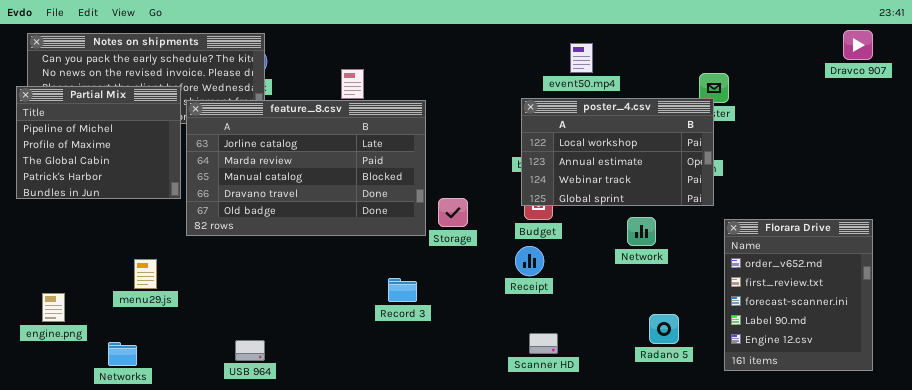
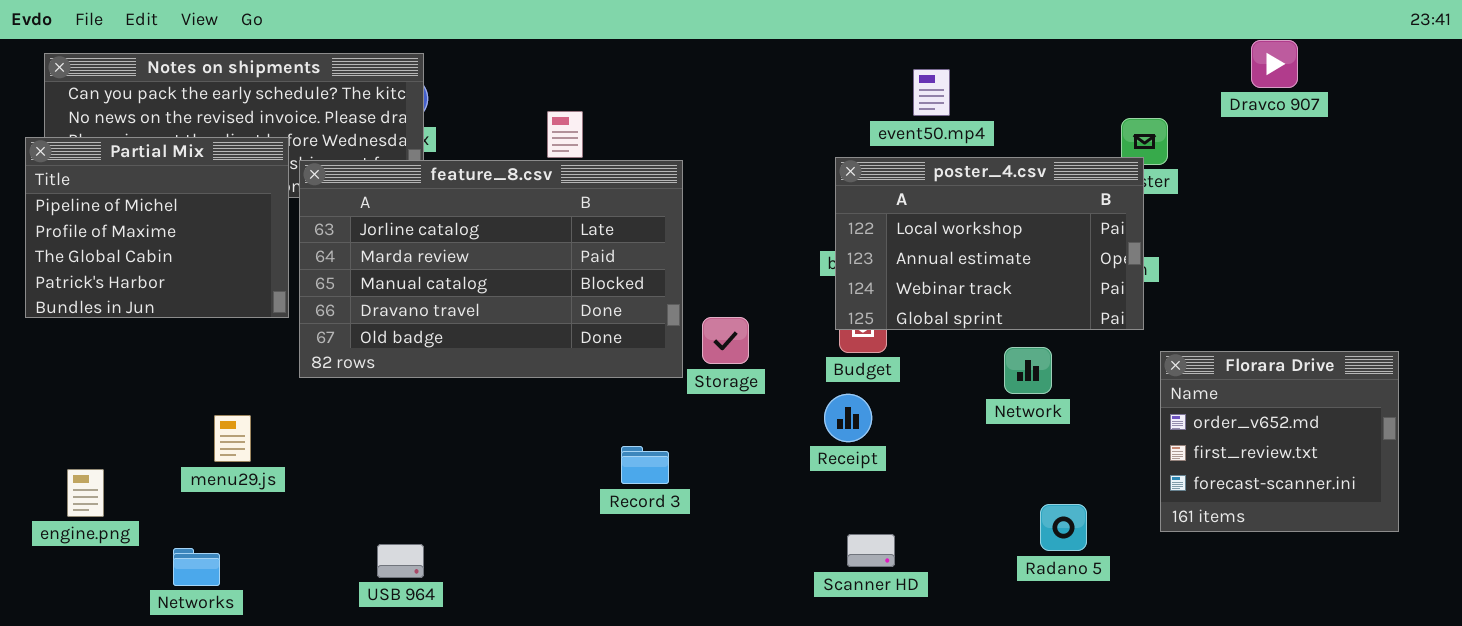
Dravco 907: [843,30,873,60] -> [1251,40,1298,88], moved
Florara Drive: [724,219,873,371] -> [1160,351,1399,532], resized

